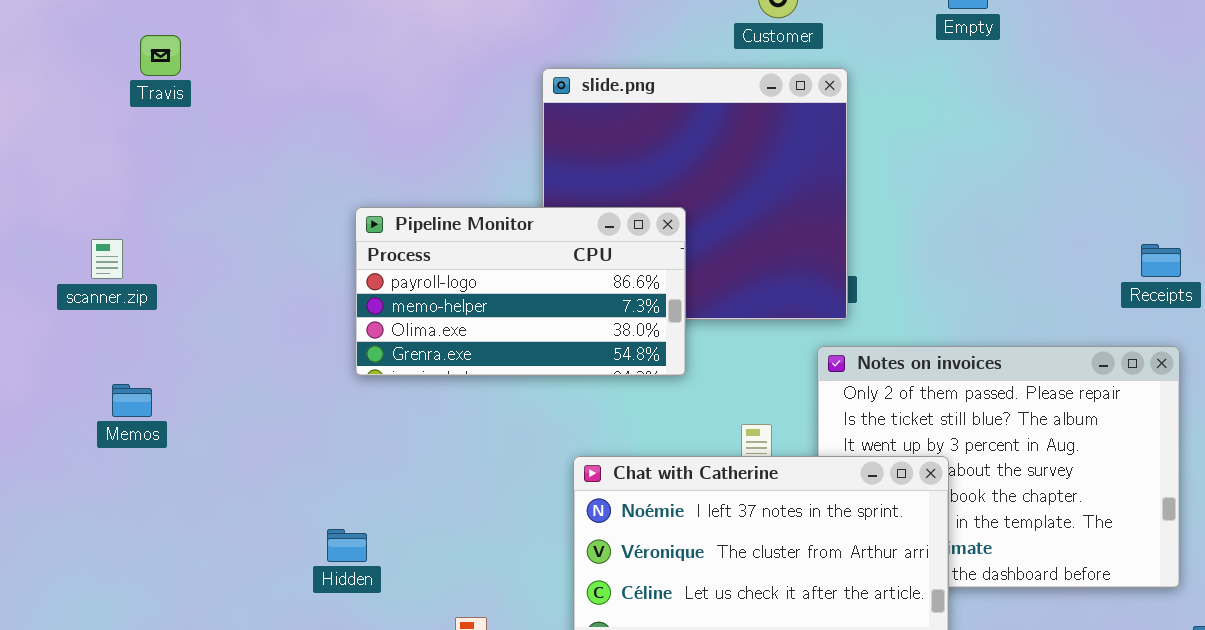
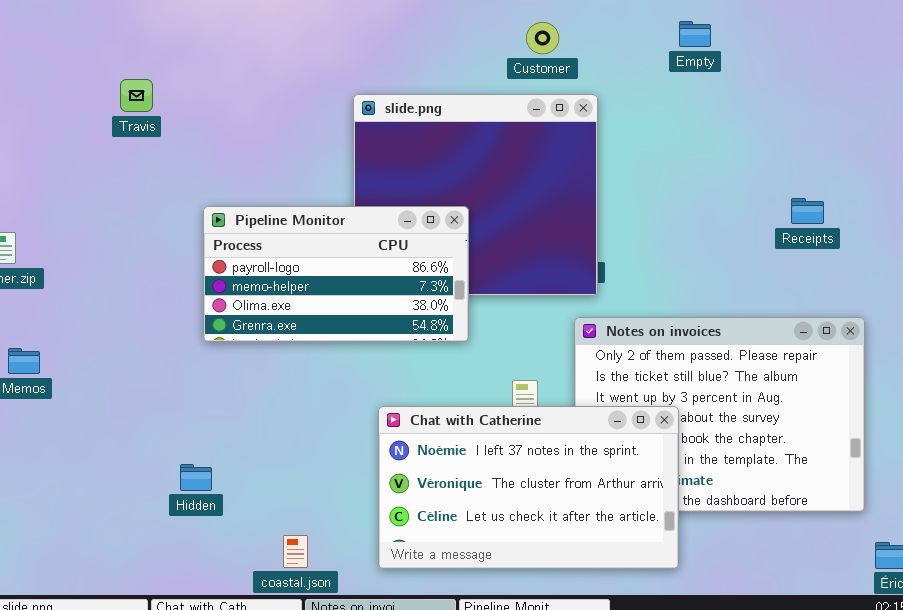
Travis: [140,35,181,76] -> [120,79,153,112], moved
Receipts: [1141,244,1181,277] -> [791,198,824,224], moved

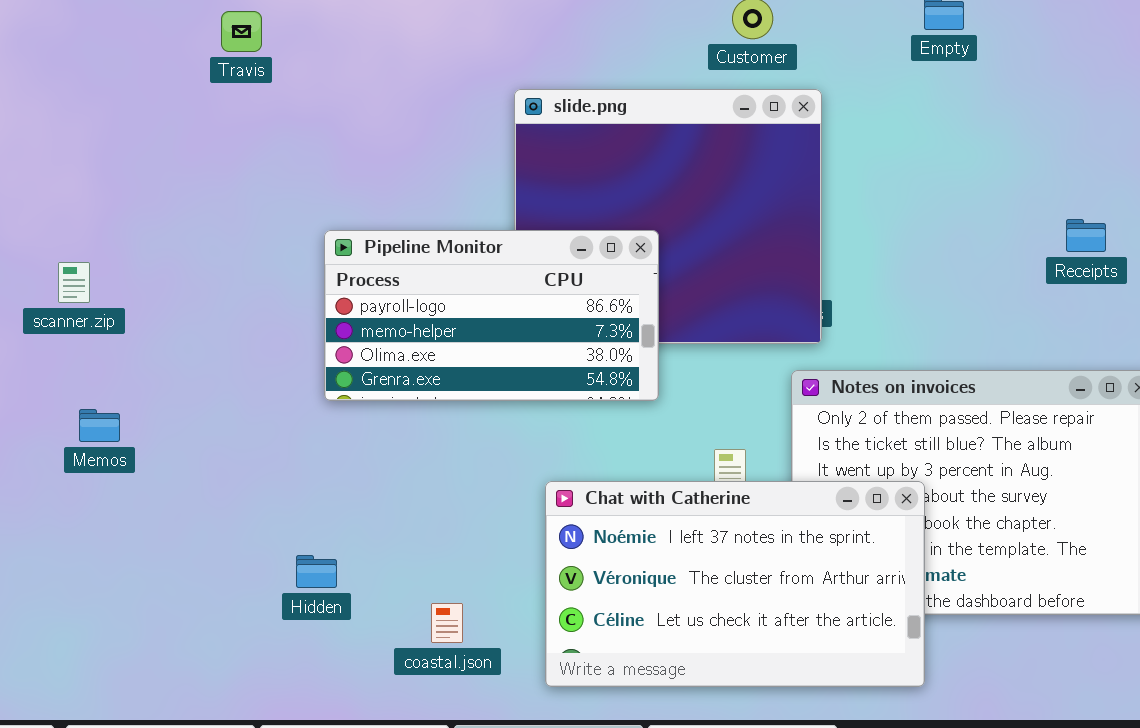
Travis: [120,79,153,112] -> [221,11,262,52], moved
coastal.json: [283,535,308,568] -> [431,603,463,643], moved

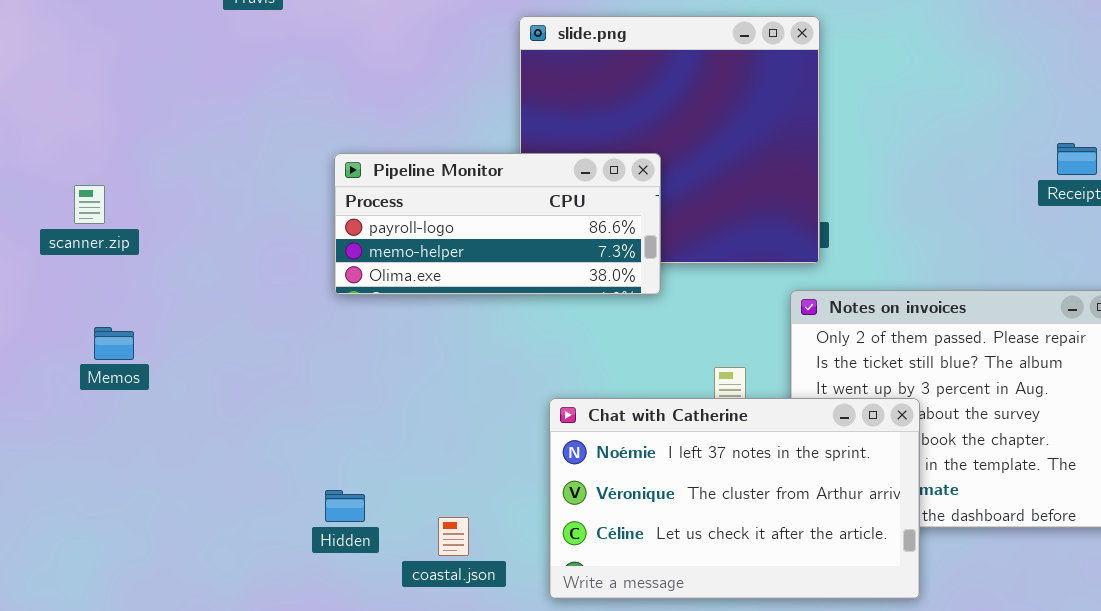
Pipeline Monitor: [324,230,659,401] -> [334,153,661,295], resized
Hidden: [296,555,337,588] -> [325,490,365,522], moved

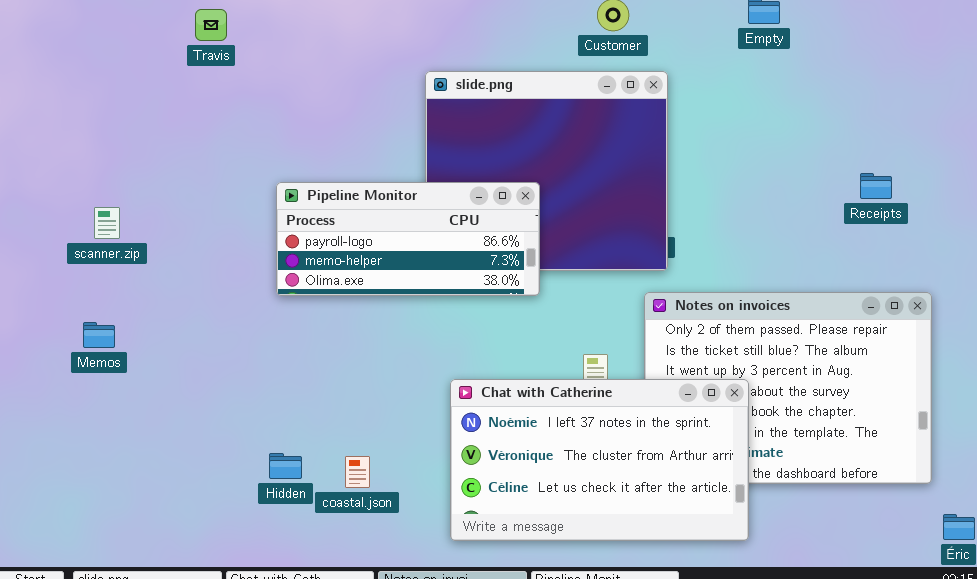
scanner.zip: [74,185,105,224] -> [94,207,120,239], moved
coastal.json: [438,517,469,556] -> [345,456,370,488], moved

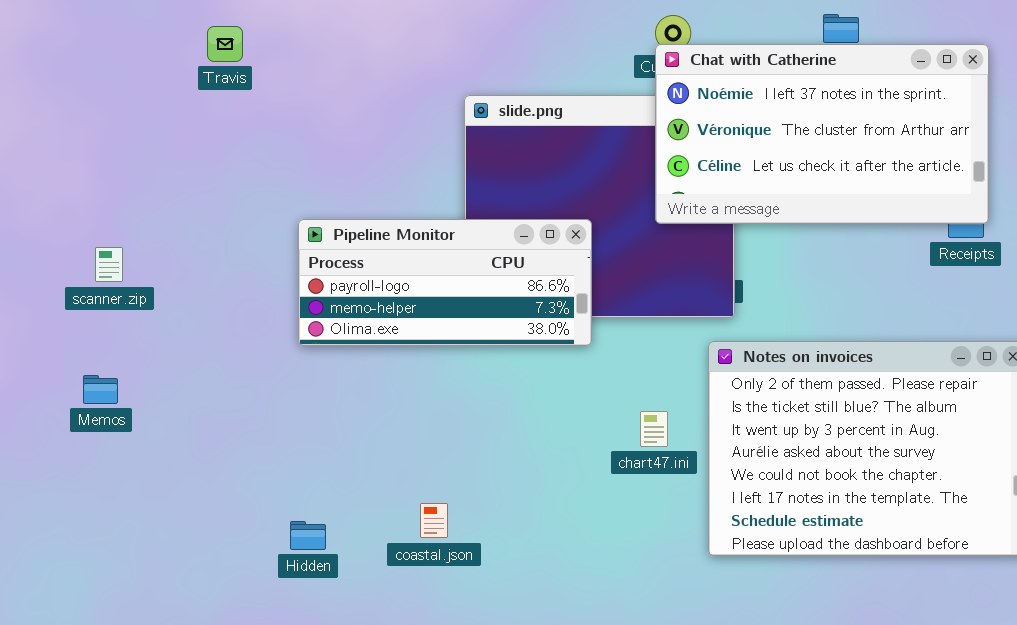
Chat with Catherine: [450,379,749,541] -> [655,44,989,224], moved
coastal.json: [345,456,370,488] -> [420,503,448,538], moved

